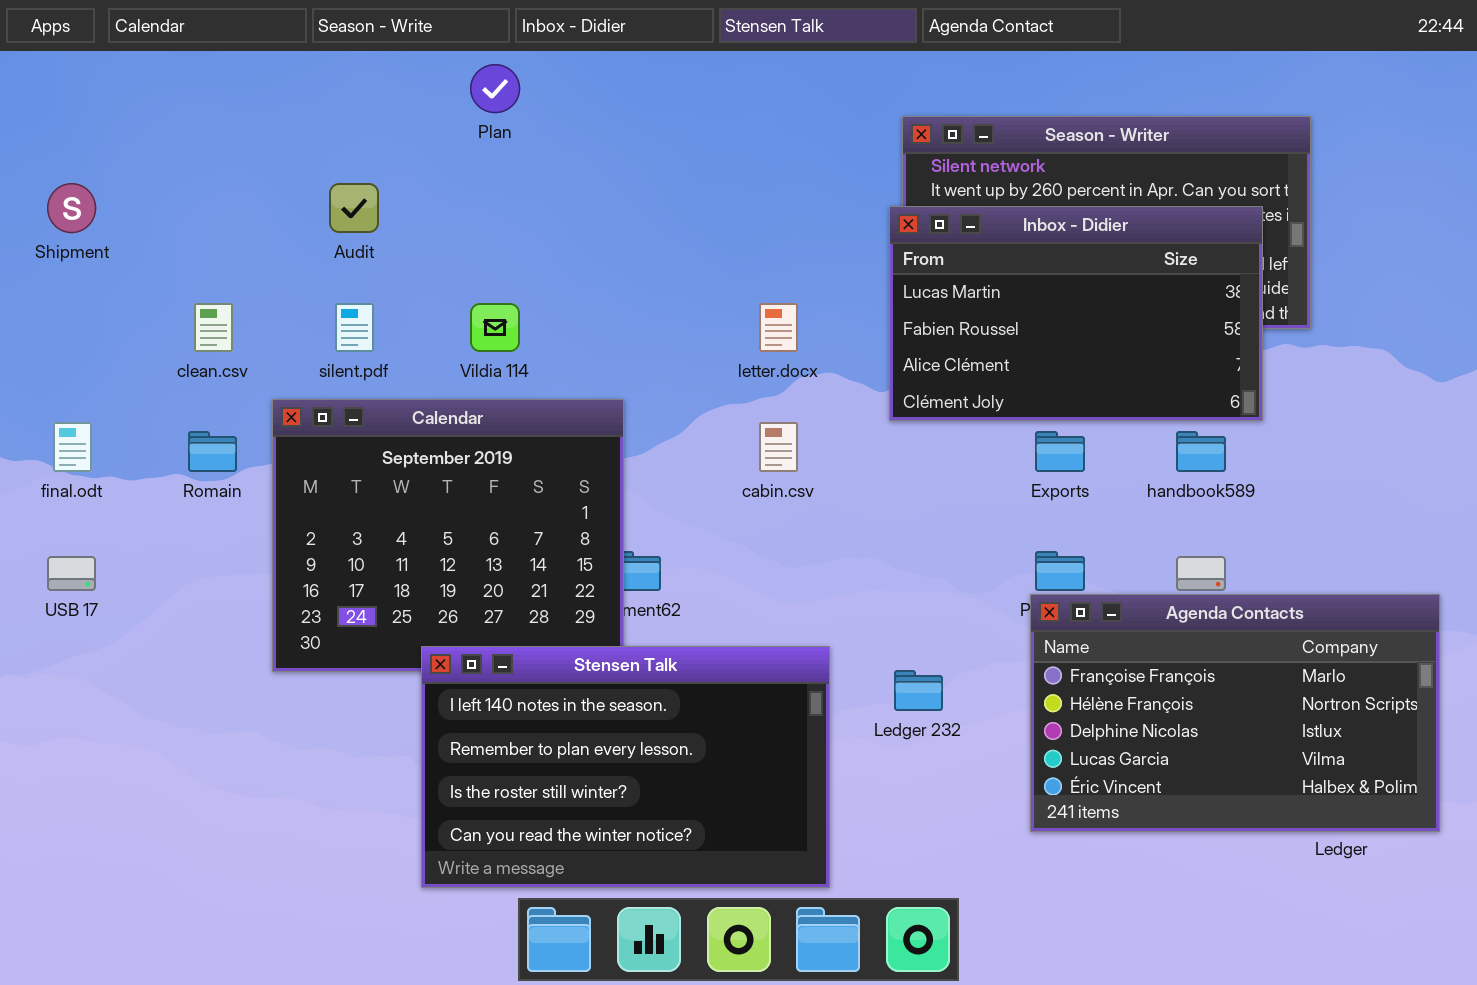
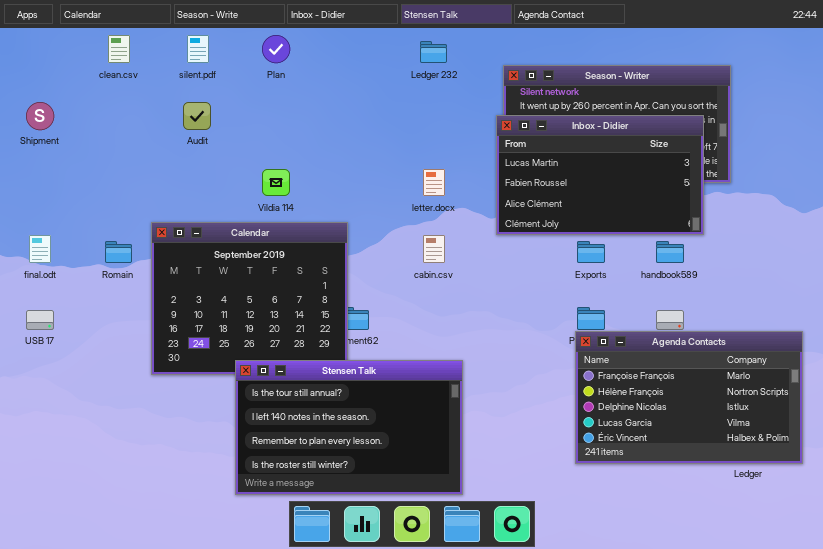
clean.csv: [194,303,233,352] -> [108,35,130,63], moved
silent.pdf: [335,303,374,352] -> [187,35,209,63], moved
Stensen Talk: [421,646,830,888] -> [235,360,463,495], scrolled up 1 row
Ledger 232: [894,670,943,711] -> [420,41,447,63], moved

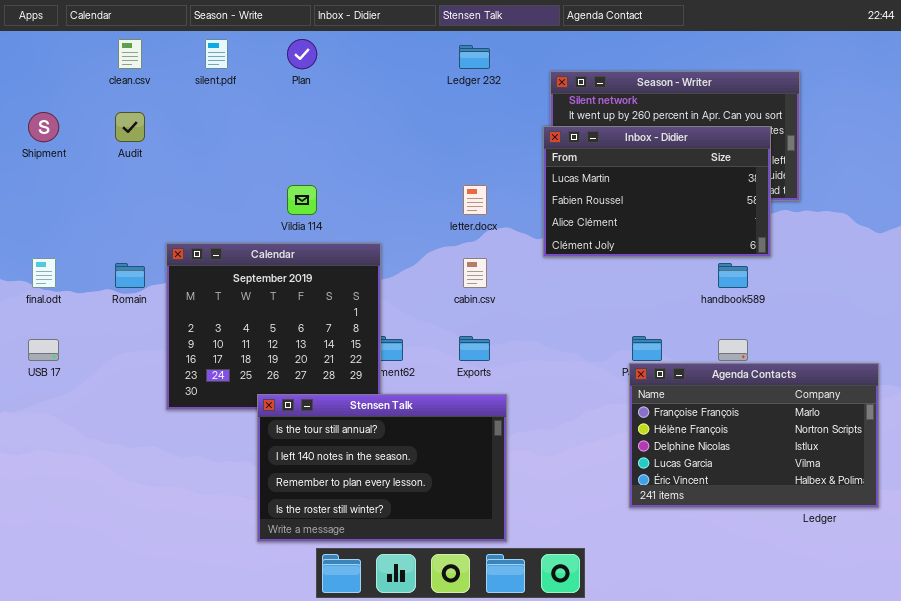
Audit: [183,102,211,130] -> [115,112,145,142], moved
Exports: [577,241,605,263] -> [459,336,490,361], moved

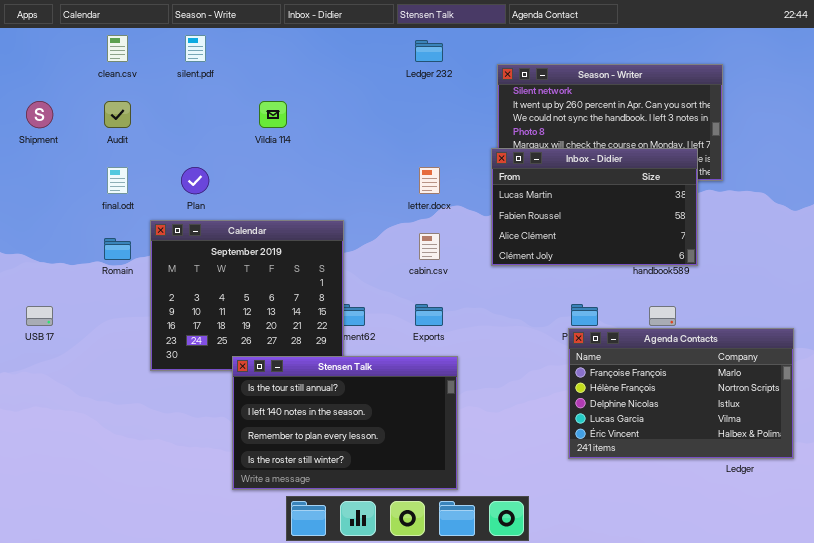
Plan: [287,39,317,69] -> [181,167,209,194], moved
Inbox - Didier: [543,126,771,257] -> [491,148,698,266], moved
Vildia 114: [287,185,317,215] -> [259,101,287,128], moved
final.odt: [32,258,56,288] -> [107,167,128,194], moved

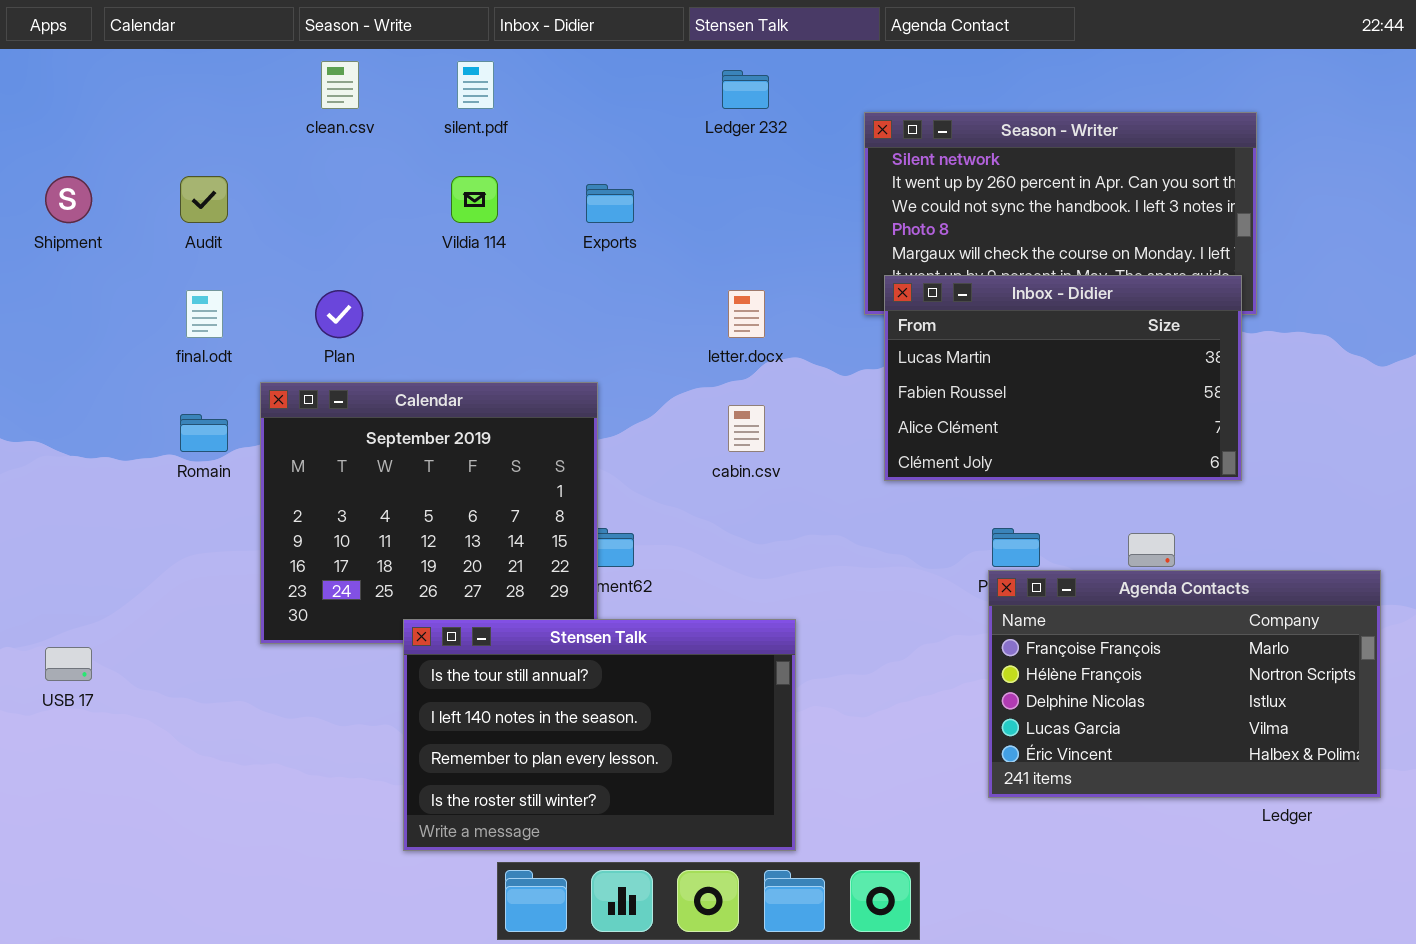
clean.csv: [107,35,128,62] -> [321,61,359,109], moved
silent.pdf: [185,35,206,62] -> [457,61,494,109], moved
Inbox - Didier: [491,148,698,266] -> [884,275,1242,481], moved
Exports: [415,304,443,326] -> [586,184,634,223], moved
USB 17: [26,306,53,326] -> [45,647,92,681], moved

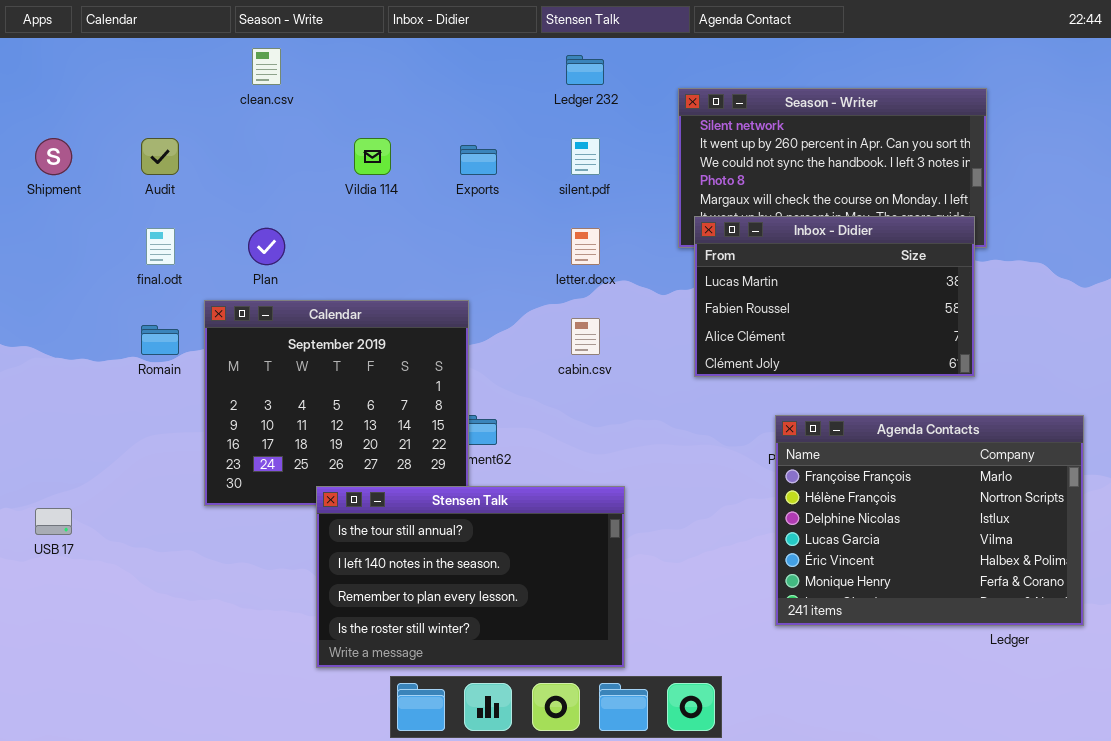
silent.pdf: [457,61,494,109] -> [571,138,600,175], moved
Agenda Contacts: [988,570,1381,798] -> [775,415,1084,626], resized

